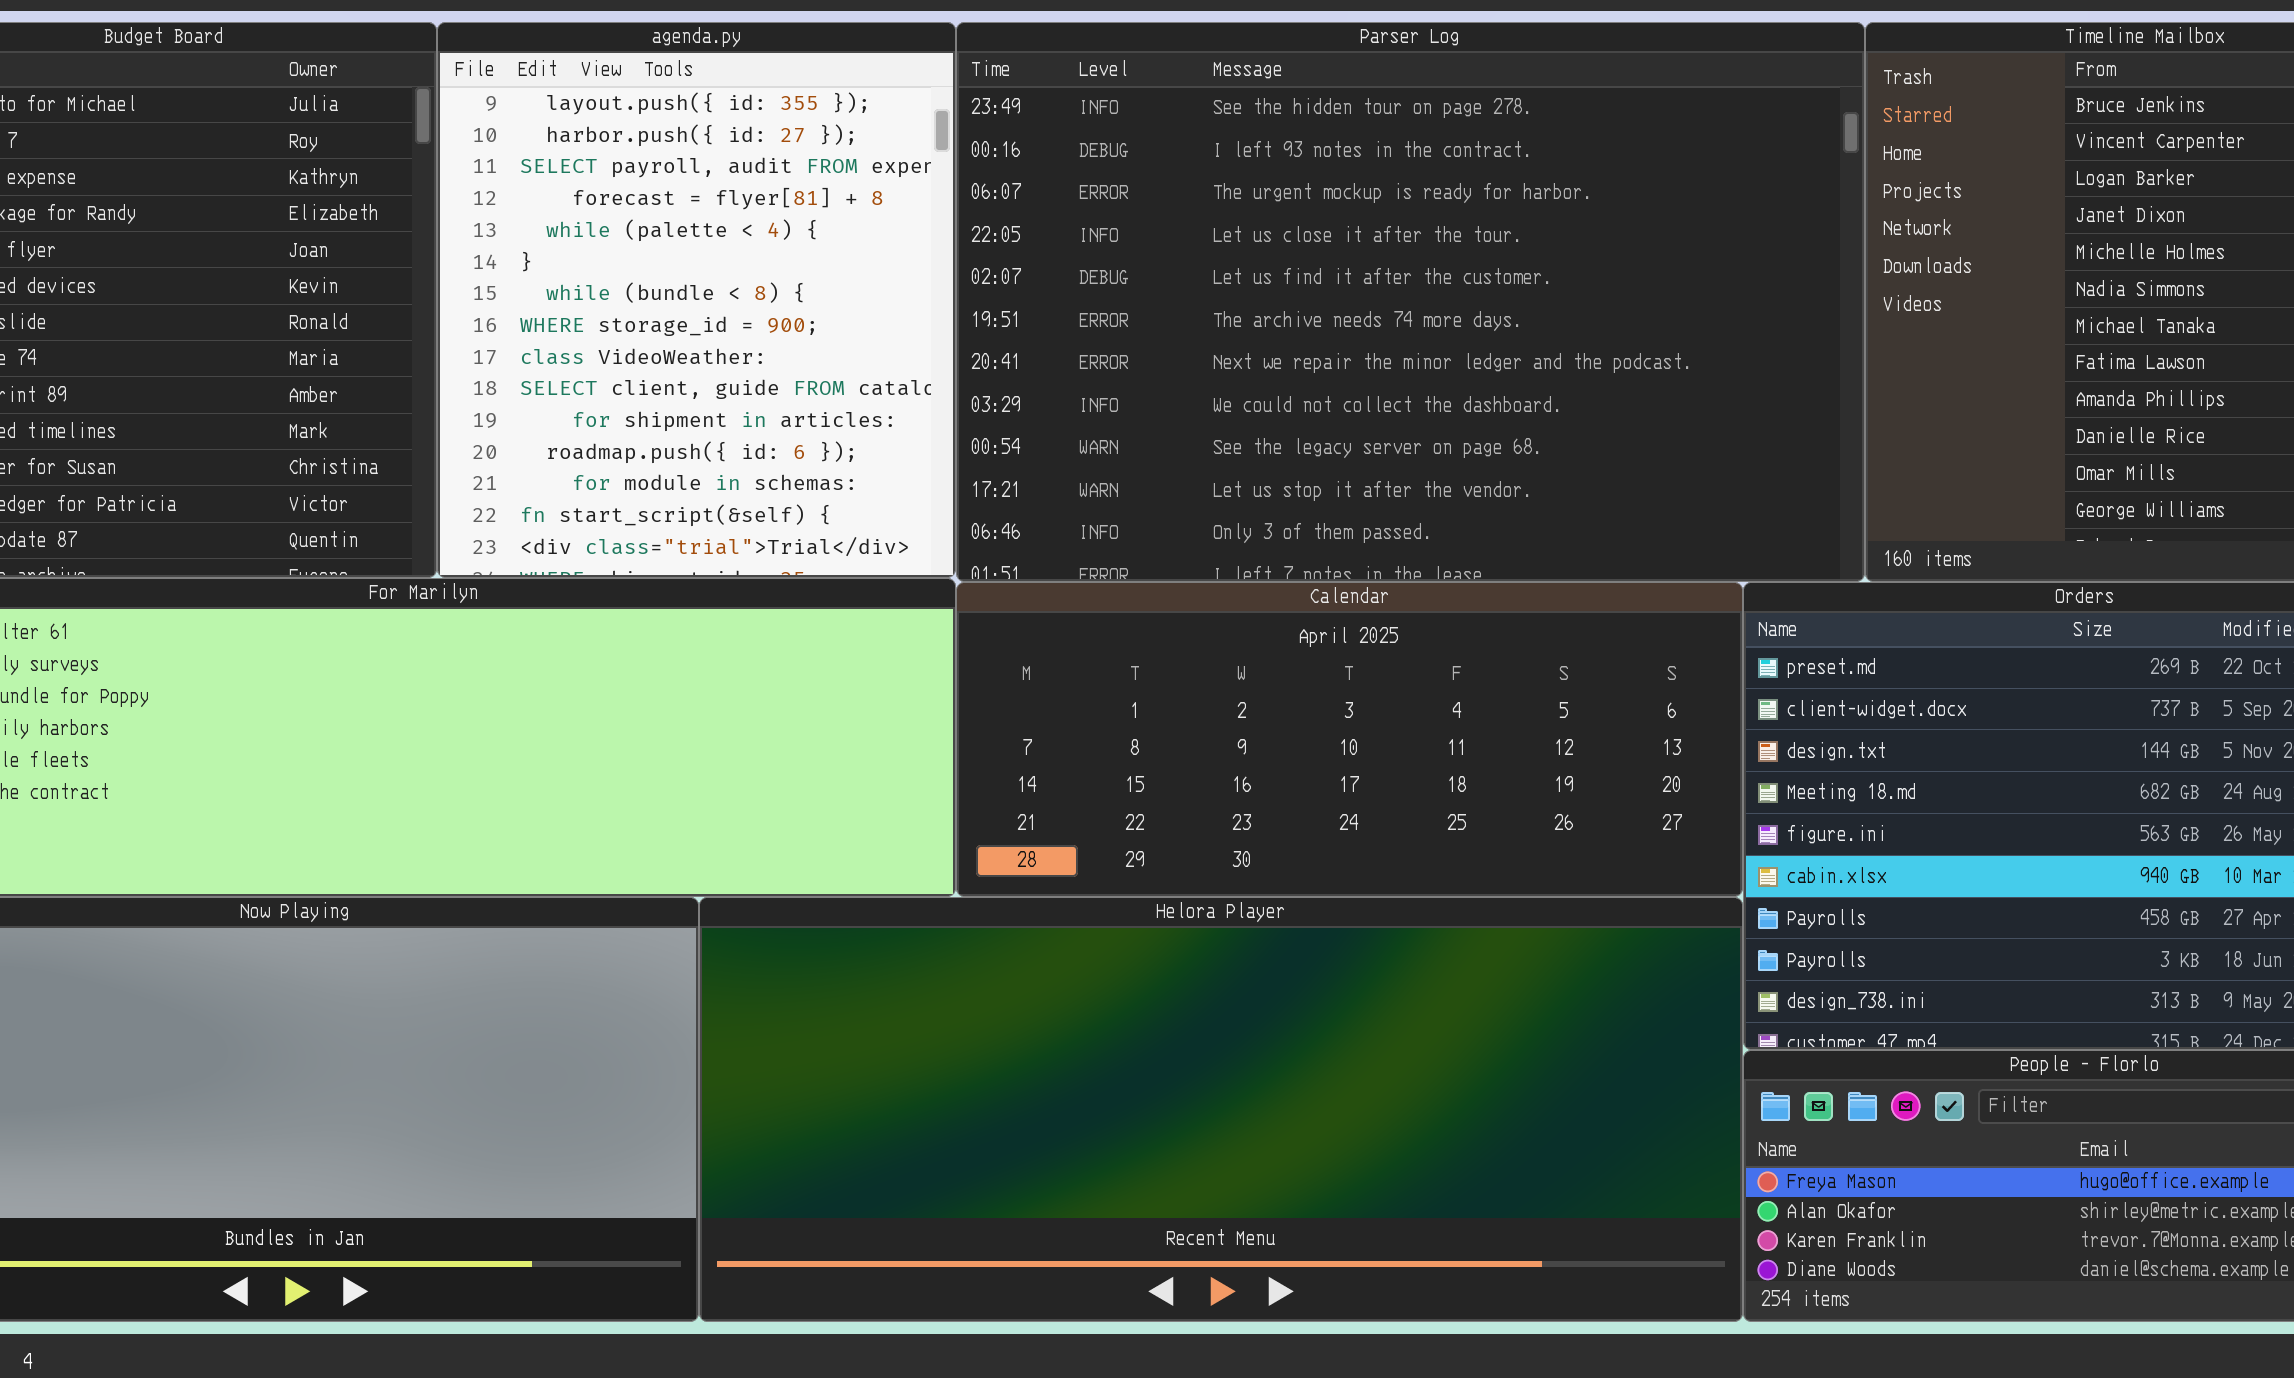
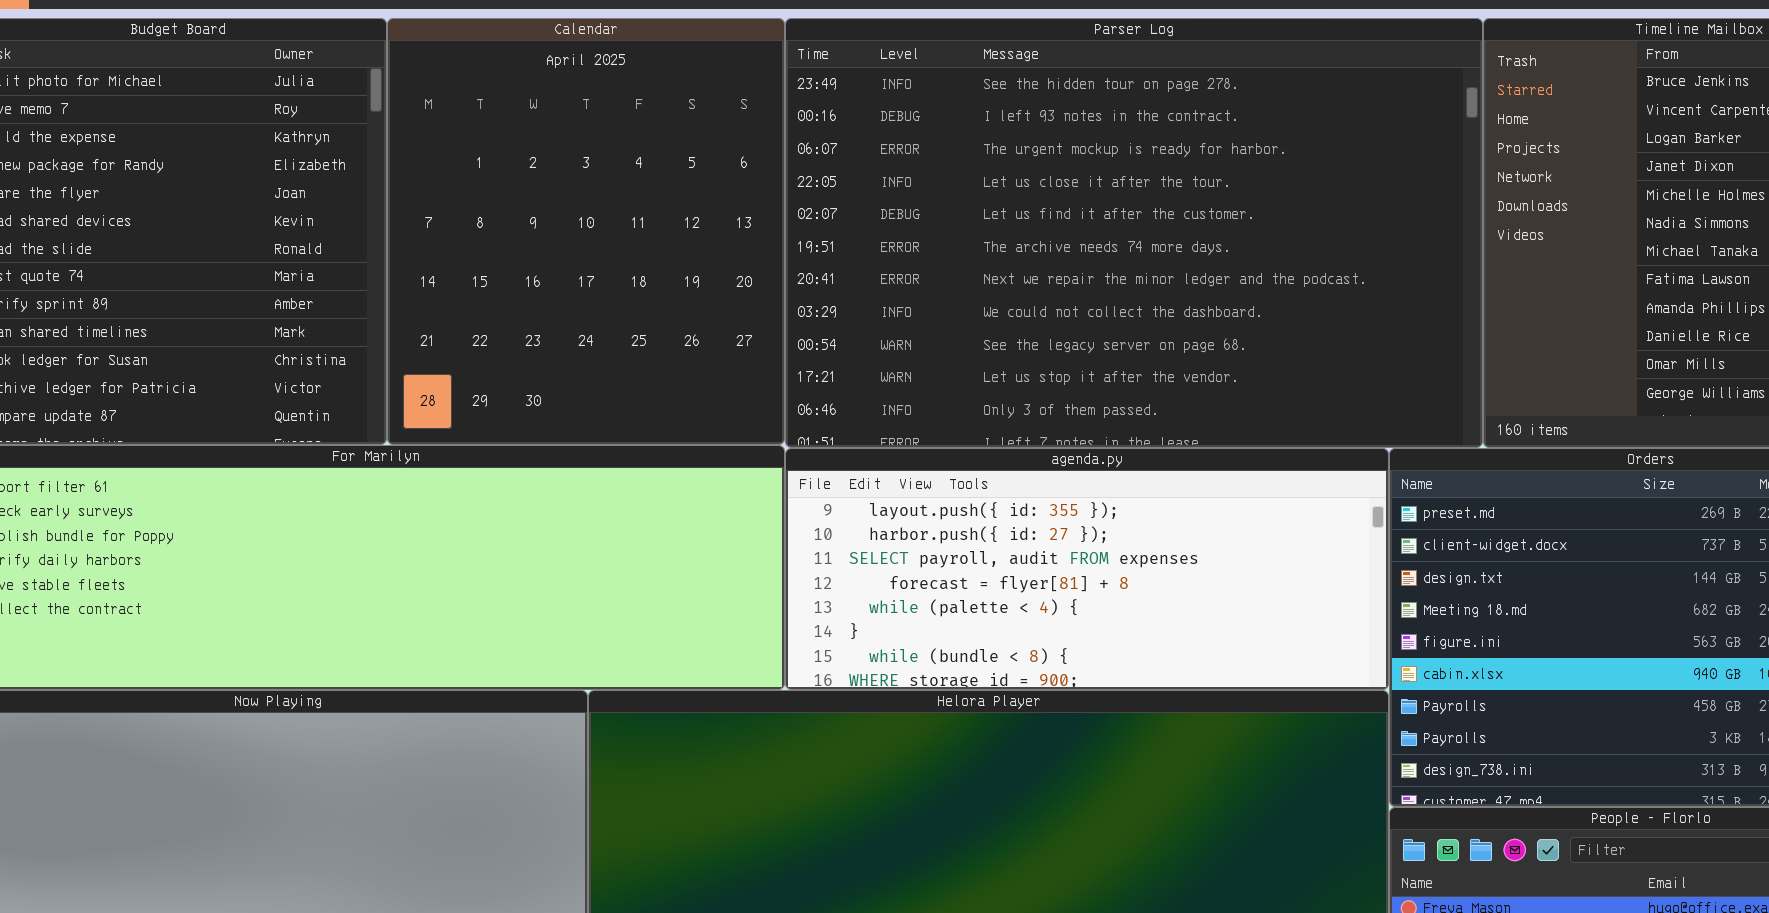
agenda.py: [437,22,956,578] -> [785,448,1389,690], moved, resized
Calendar: [956,582,1743,897] -> [387,18,785,445], moved, resized

